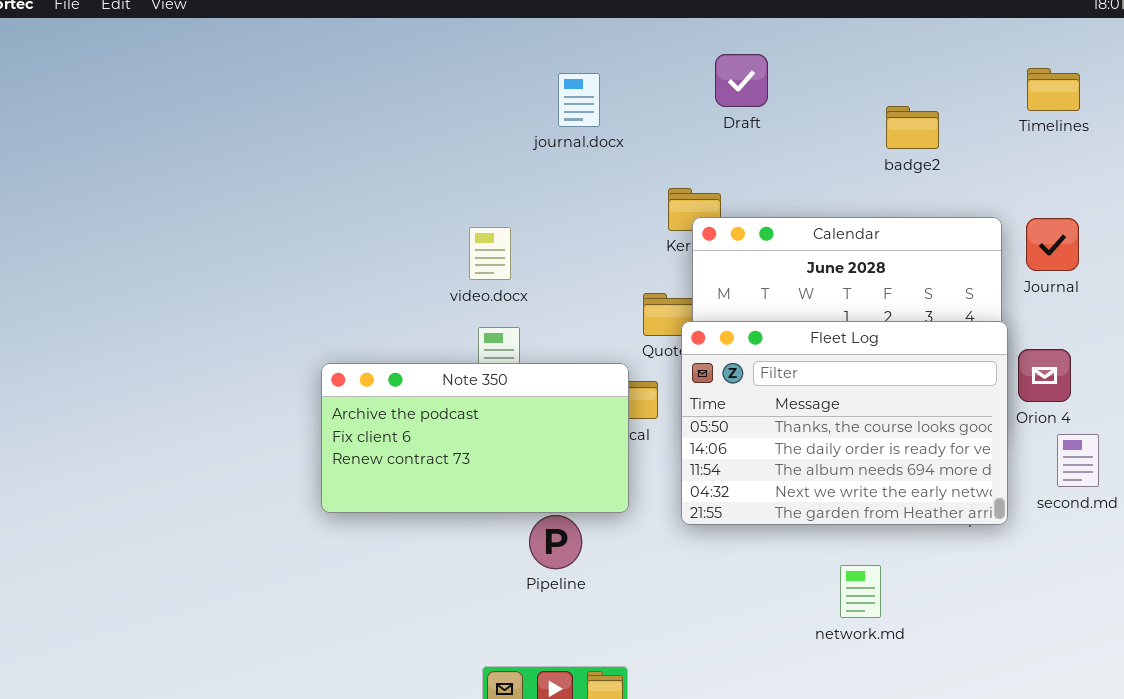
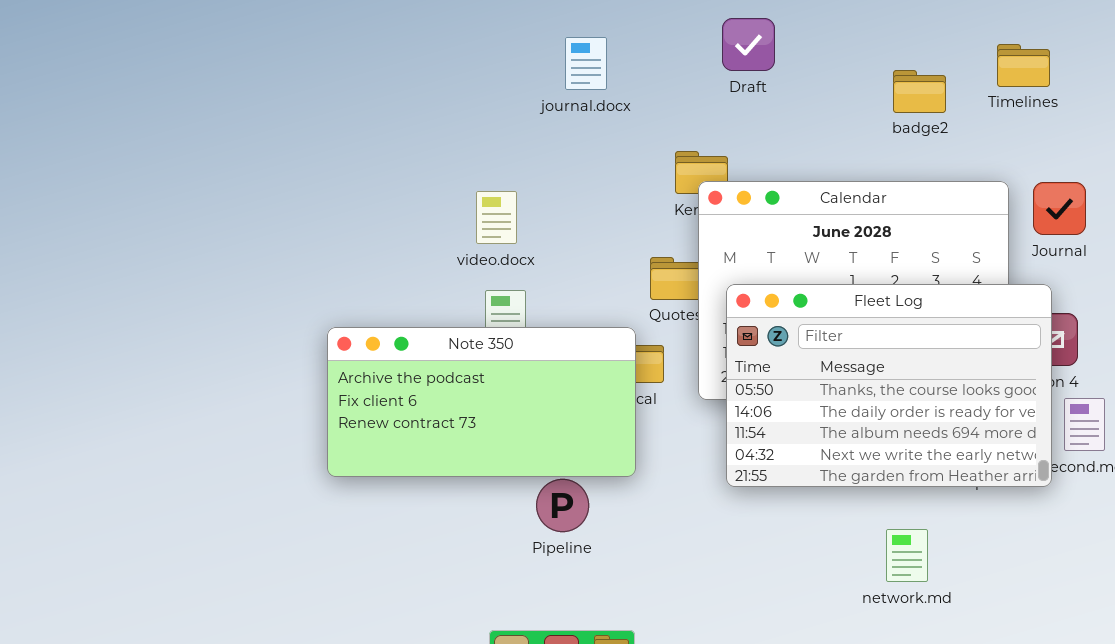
Timelines: [1027,68,1080,111] -> [997,44,1050,87], moved
Fleet Log: [681,321,1008,525] -> [726,284,1052,487], moved
network.md: [840,565,881,618] -> [886,529,928,582], moved

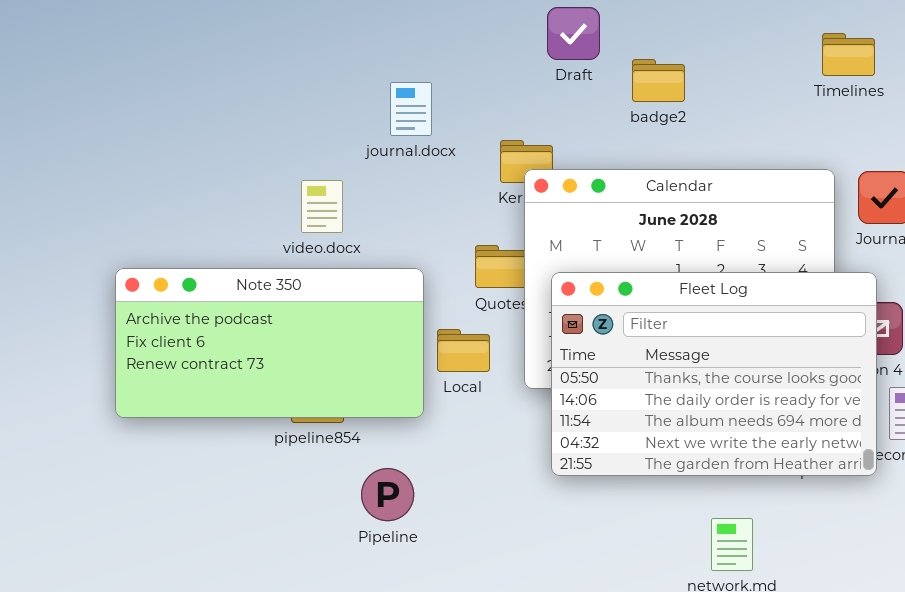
journal.docx: [565,37,607,90] -> [390,82,432,136], moved
badge2: [893,70,946,113] -> [632,59,685,102], moved
Note 350: [327,327,636,477] -> [115,268,424,418], moved

